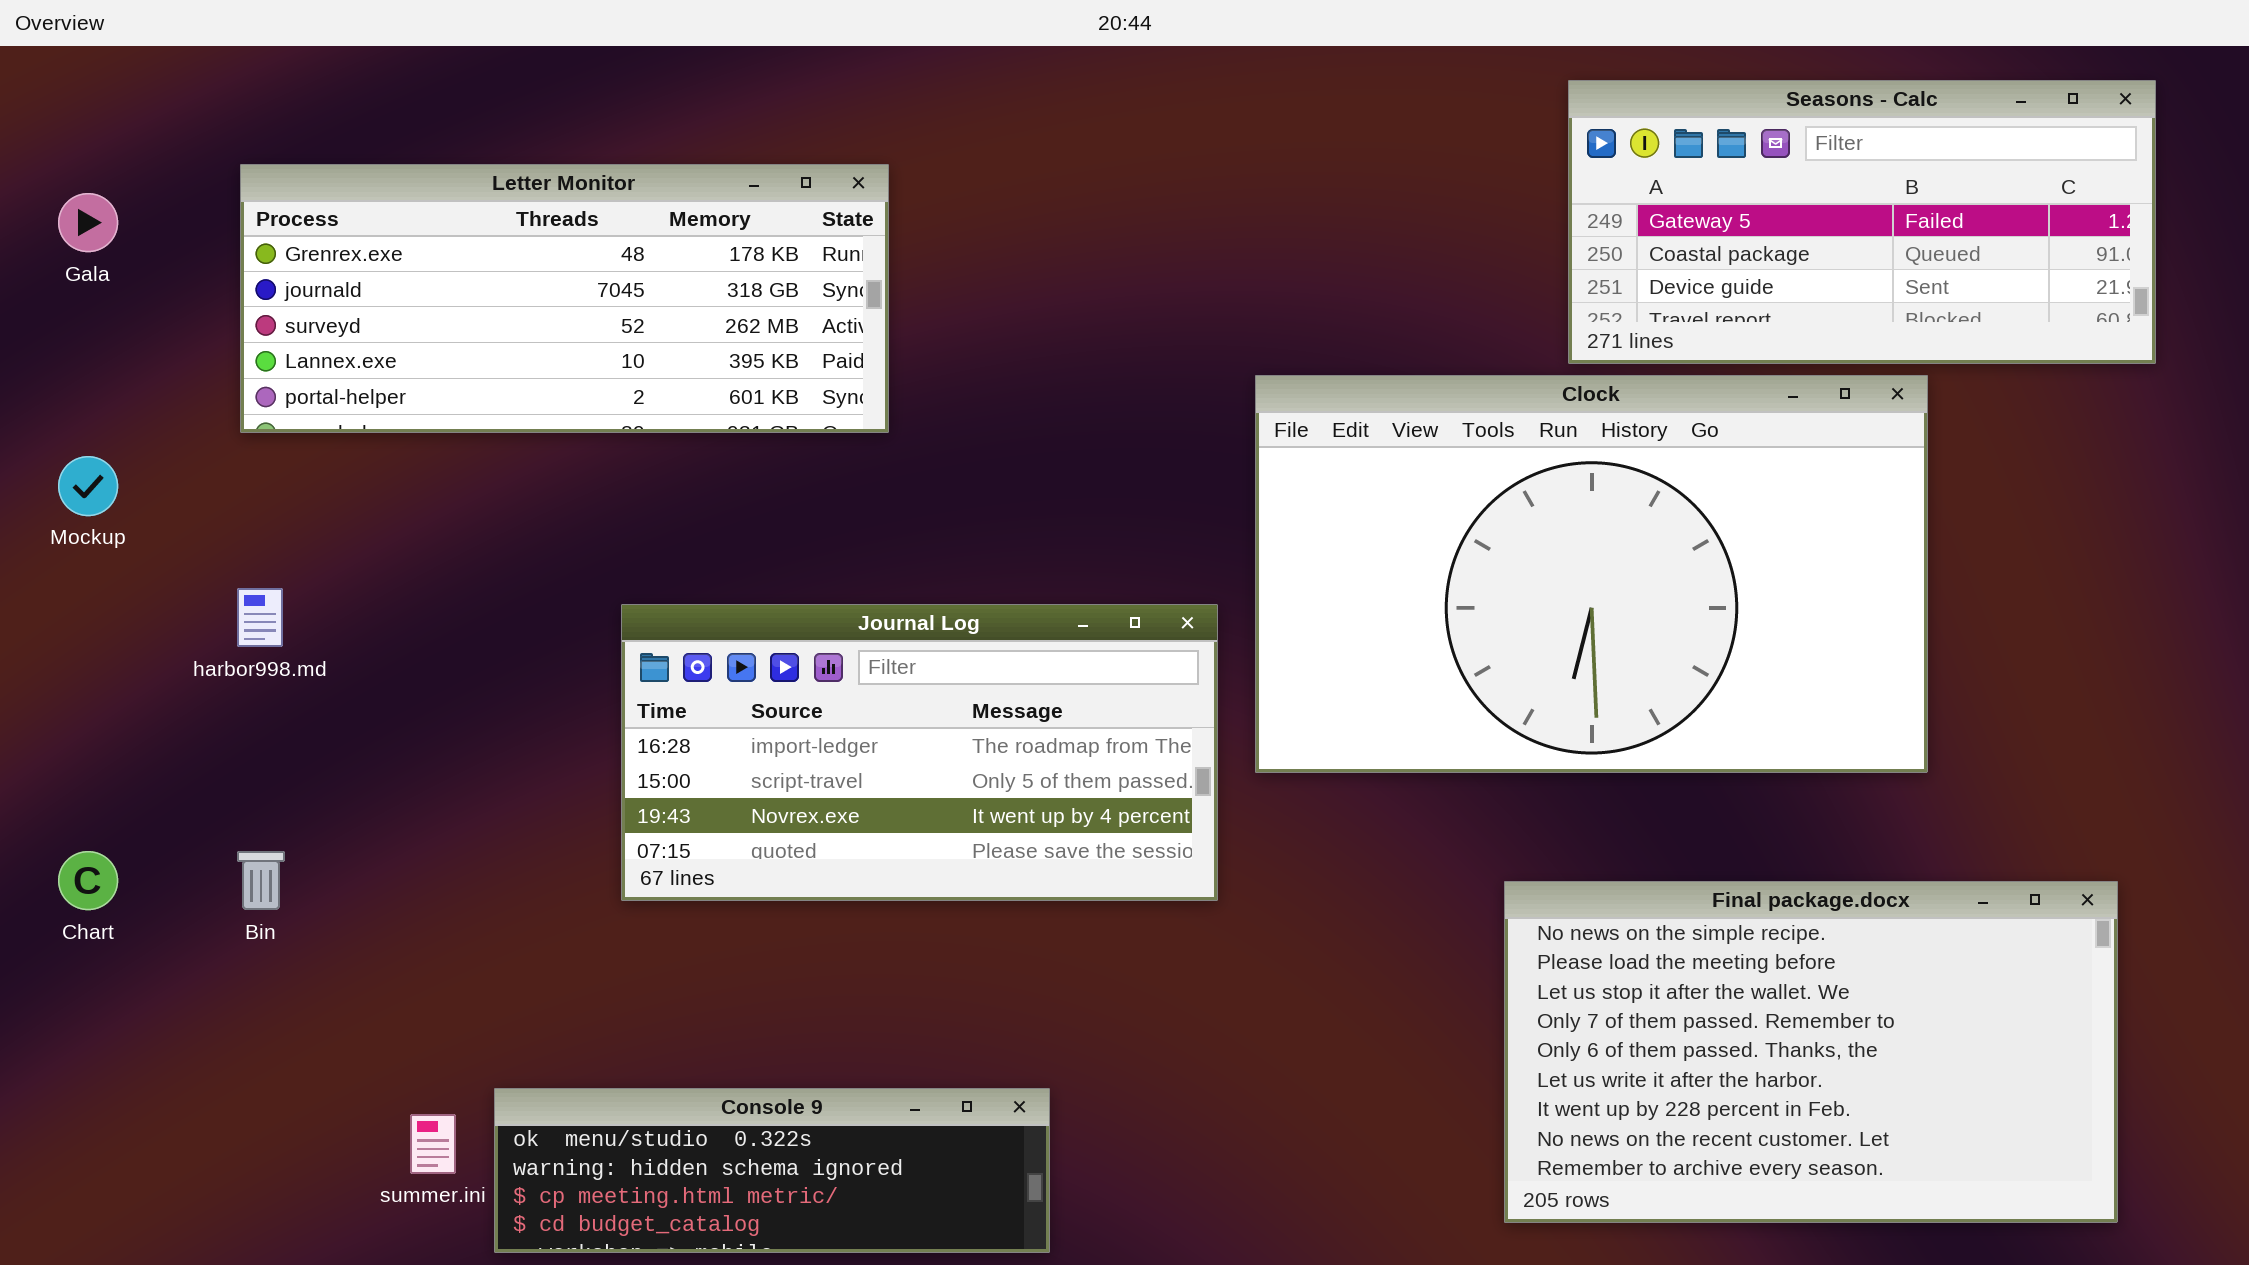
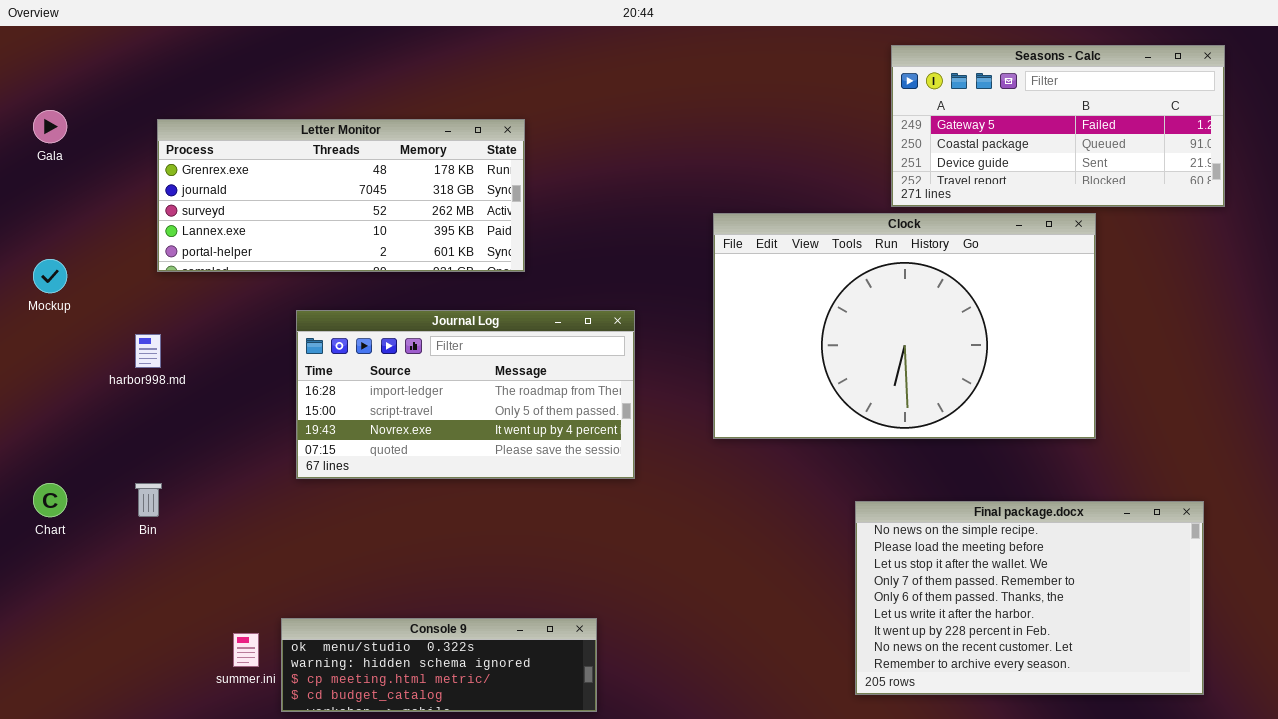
Letter Monitor: [240,164,889,433] -> [157,119,525,272], moved
Journal Log: [621,604,1218,901] -> [296,310,635,479], moved

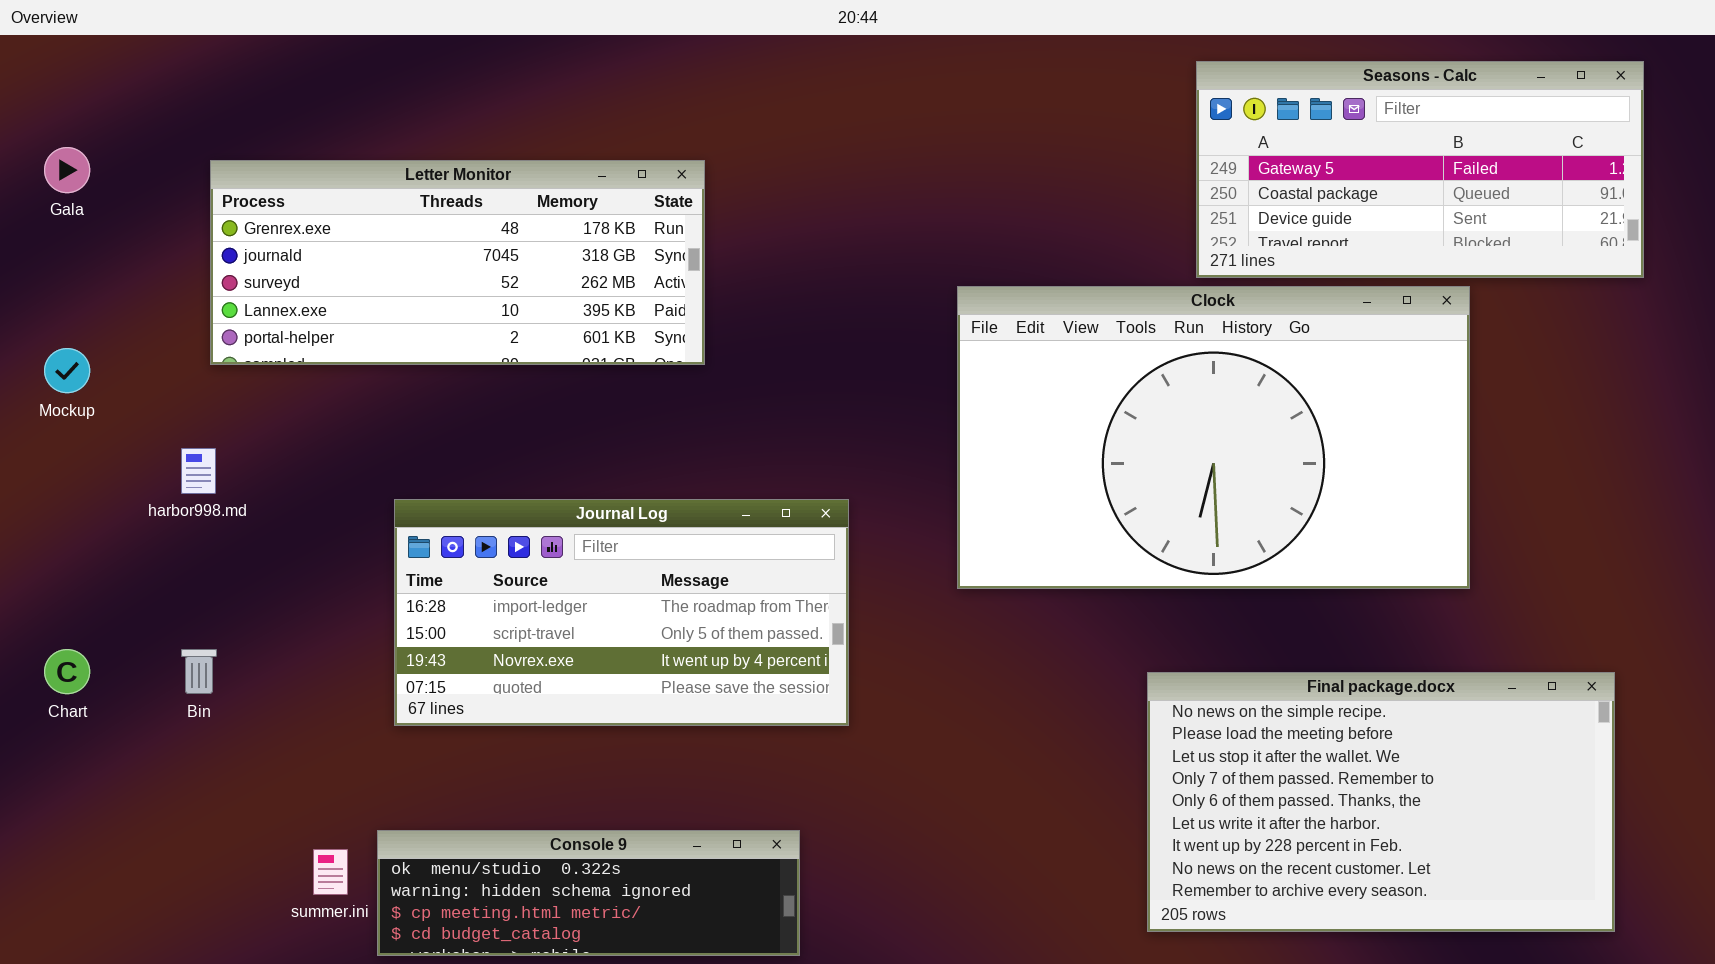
Journal Log: [296,310,635,479] -> [394,499,849,726], moved

